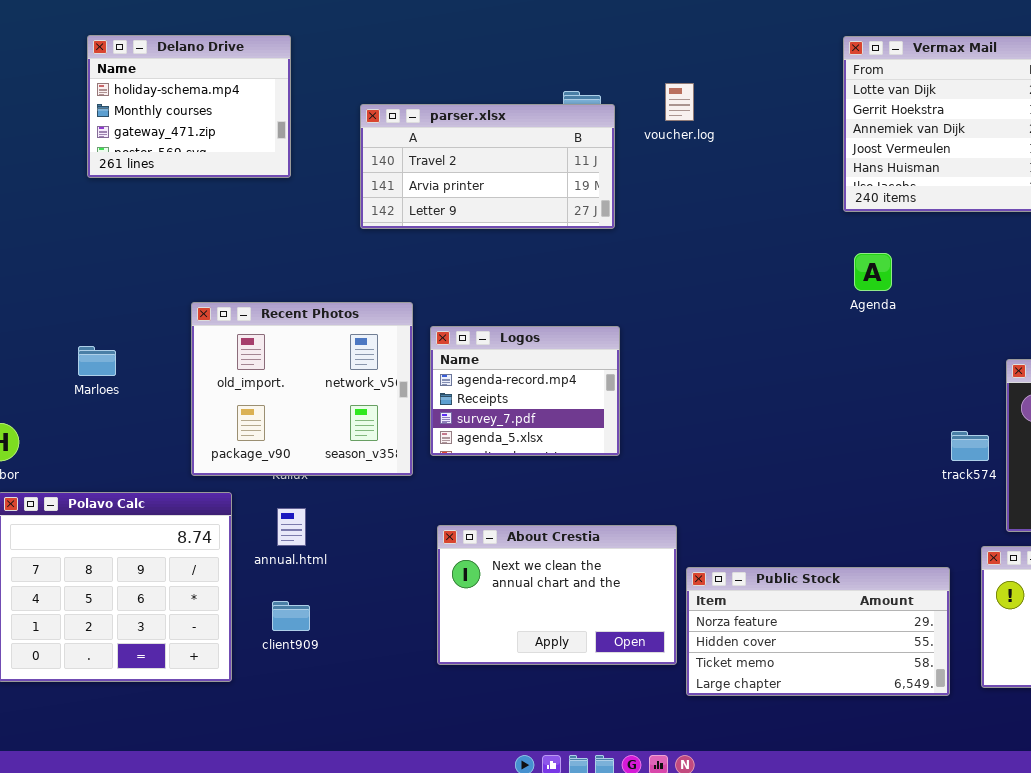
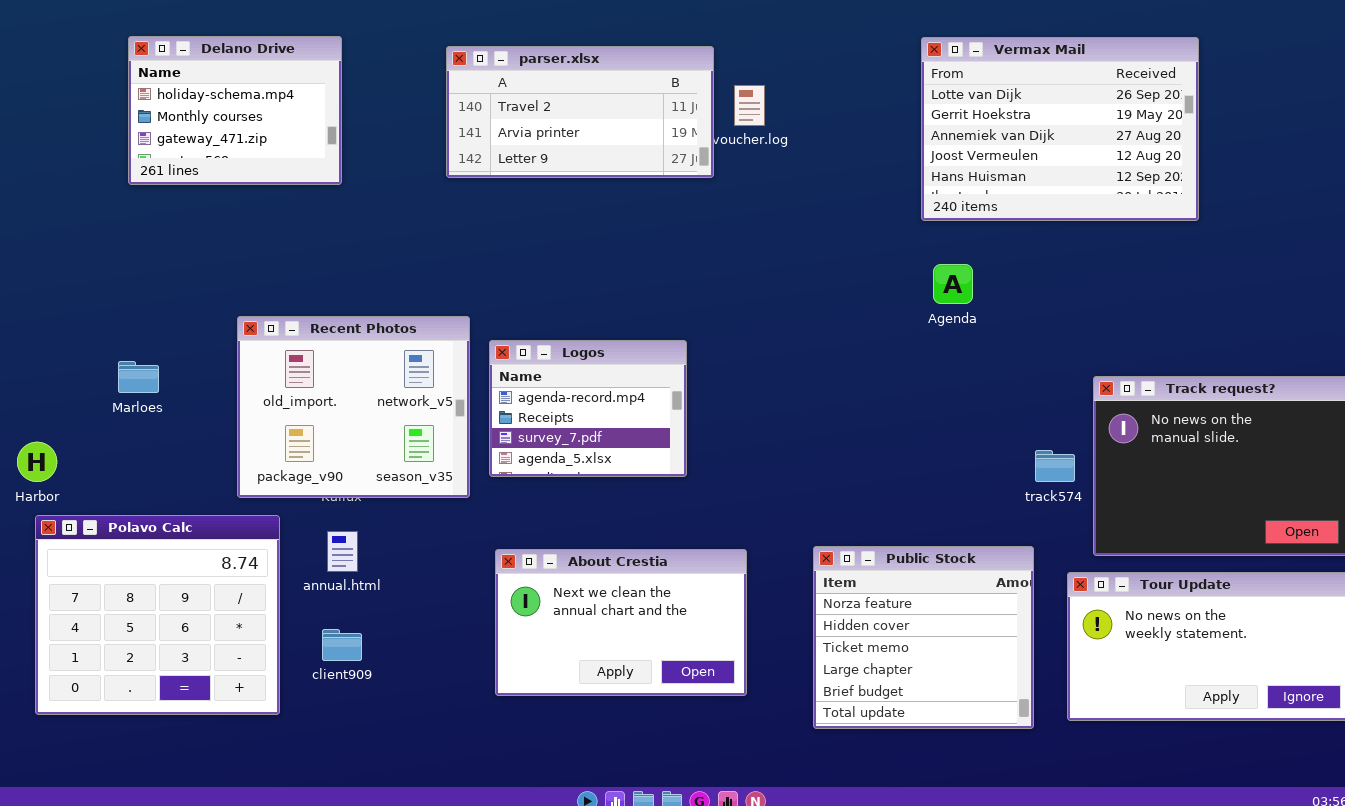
parser.xlsx: [360,104,615,229] -> [446,46,714,178], moved
Public Stock: [686,567,950,696] -> [813,546,1034,729], resized

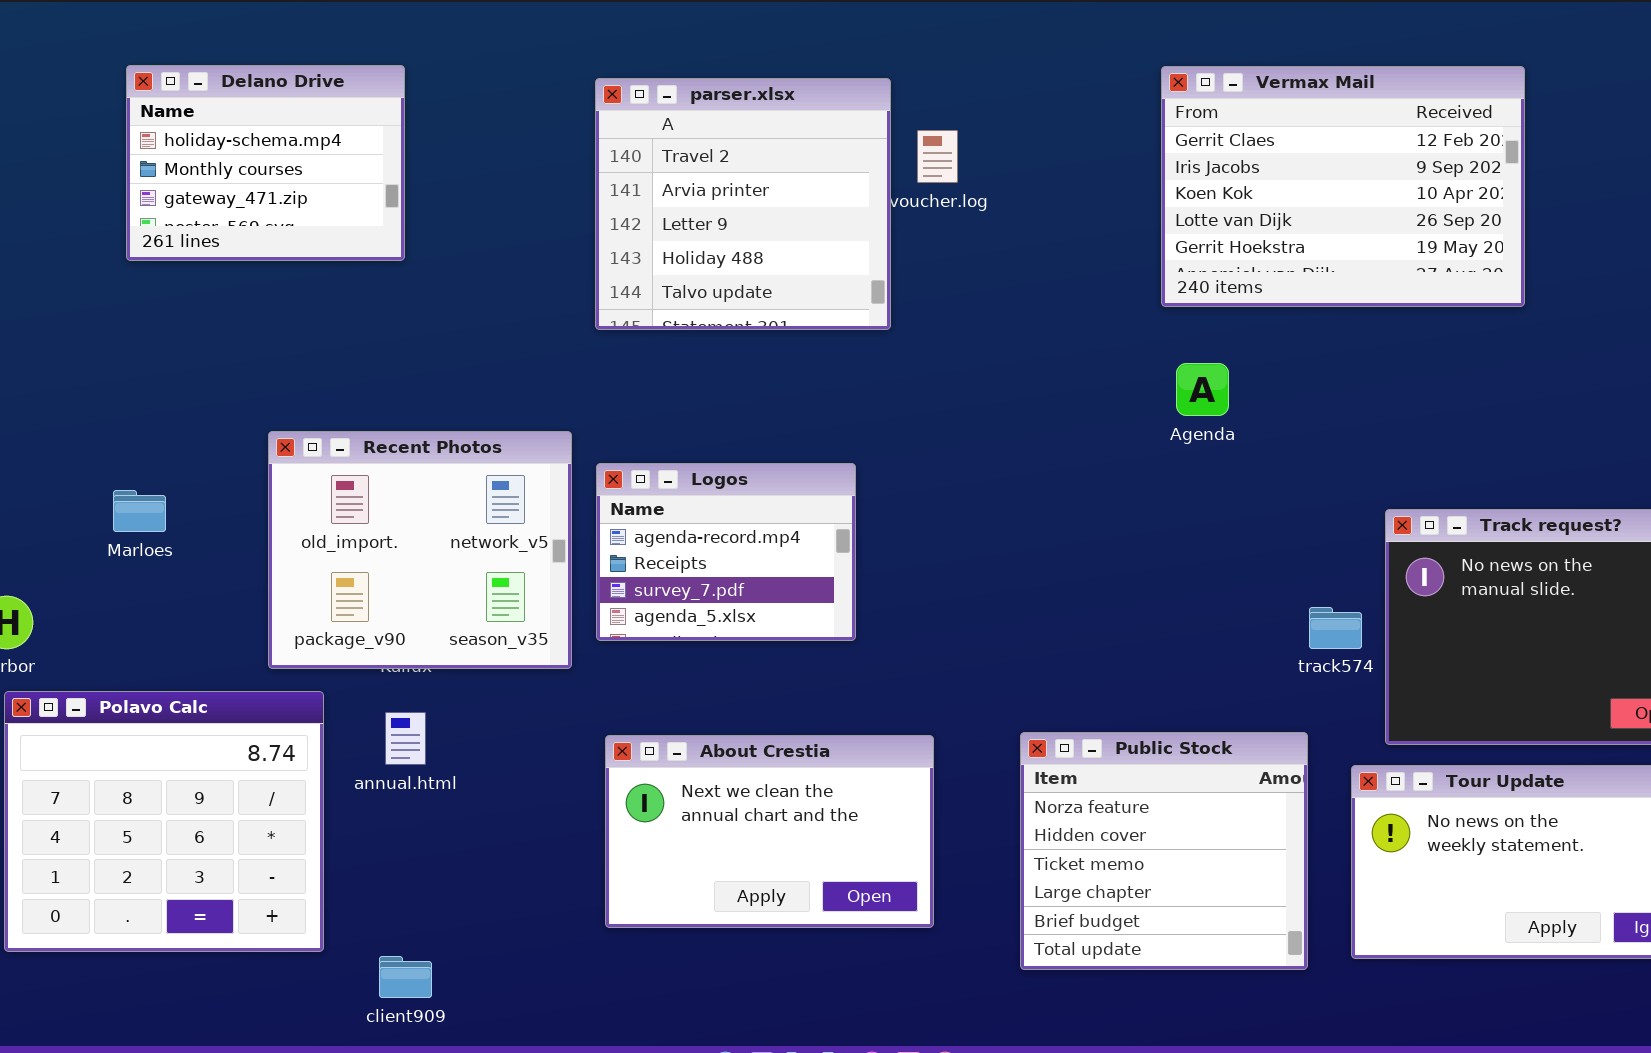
Vermax Mail: [921,37,1199,221] -> [1161,66,1525,307], scrolled up 3 rows
parser.xlsx: [446,46,714,178] -> [595,78,891,330], resized
client909: [322,629,362,661] -> [379,956,432,998], moved

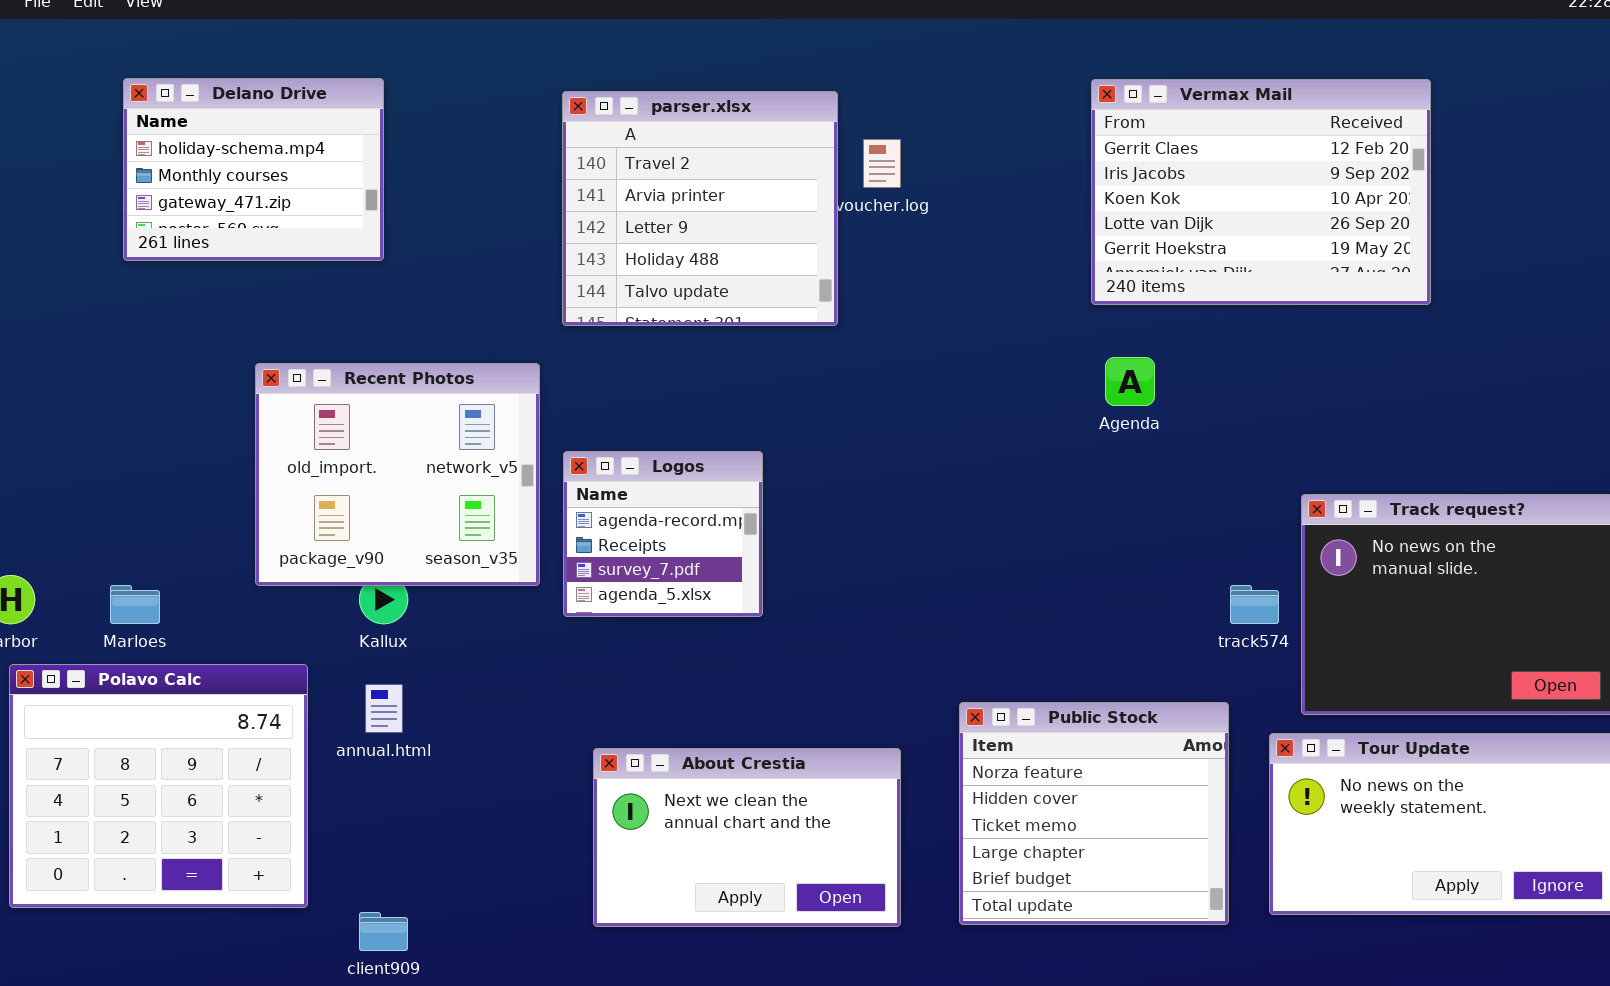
Recent Photos: [268,431,572,669] -> [255,363,540,586], moved
Logos: [596,463,856,641] -> [563,451,763,617], resized
Marloes: [113,490,166,532] -> [110,585,160,624], moved
About Crestia: [605,735,934,928] -> [593,748,901,927], moved

